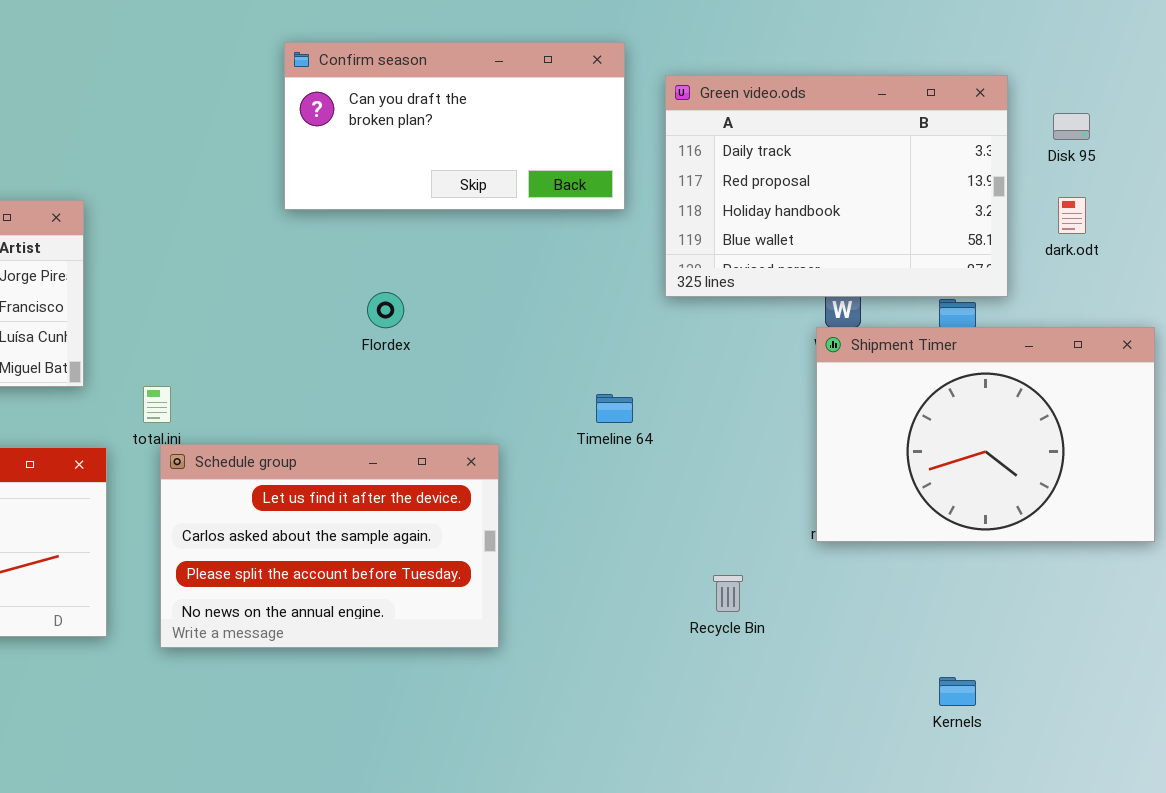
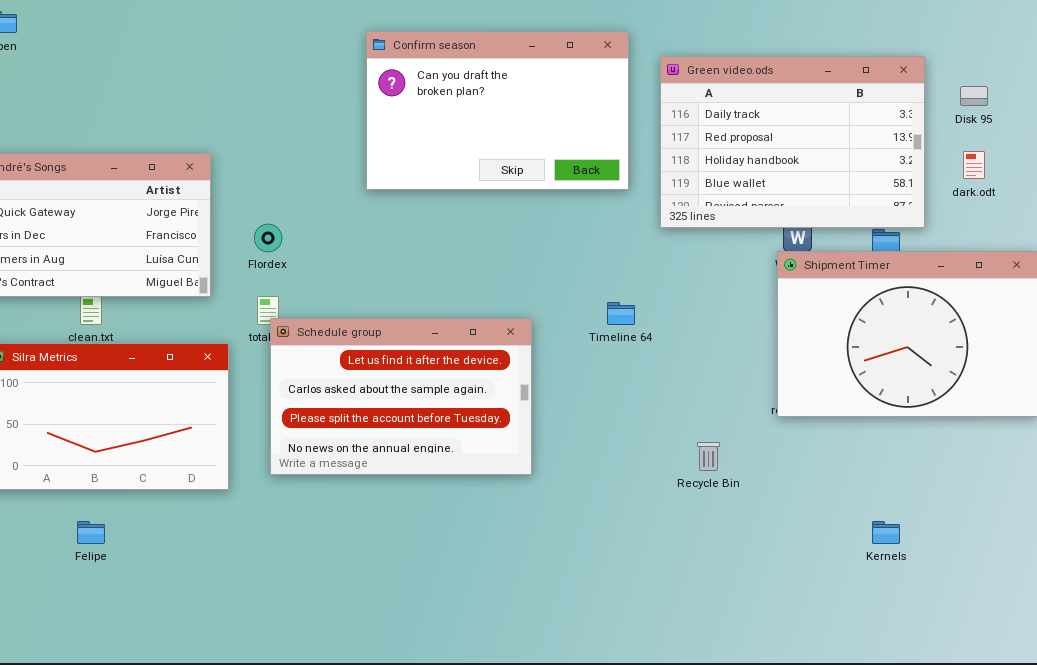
Confirm season: [284,42,625,210] -> [366,31,629,190], resized
Flordex: [367,292,404,328] -> [254,224,282,252], moved
Schedule group: [160,444,499,648] -> [270,318,532,475], moved

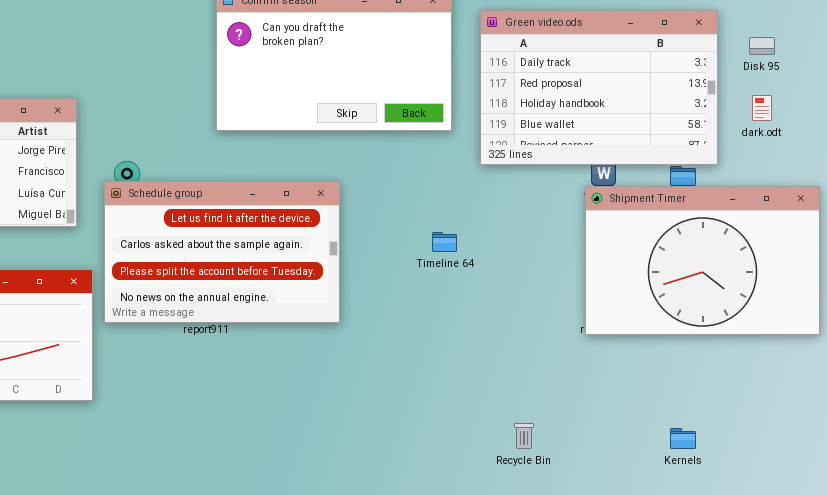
Schedule group: [270,318,532,475] -> [104,181,340,323], moved
Recycle Bin: [697,442,720,471] -> [514,423,534,449], moved

